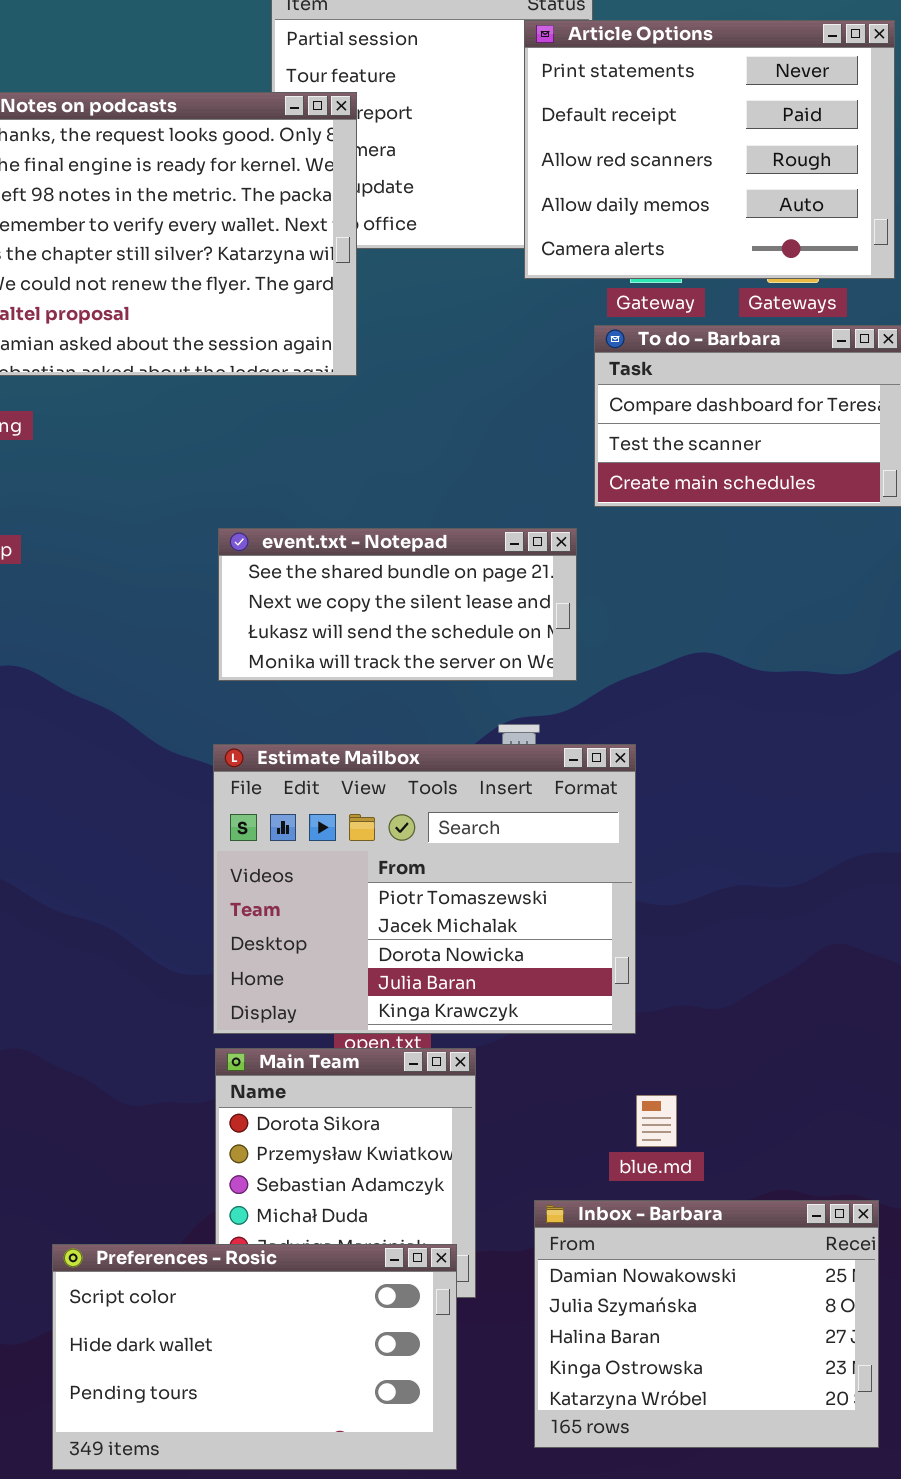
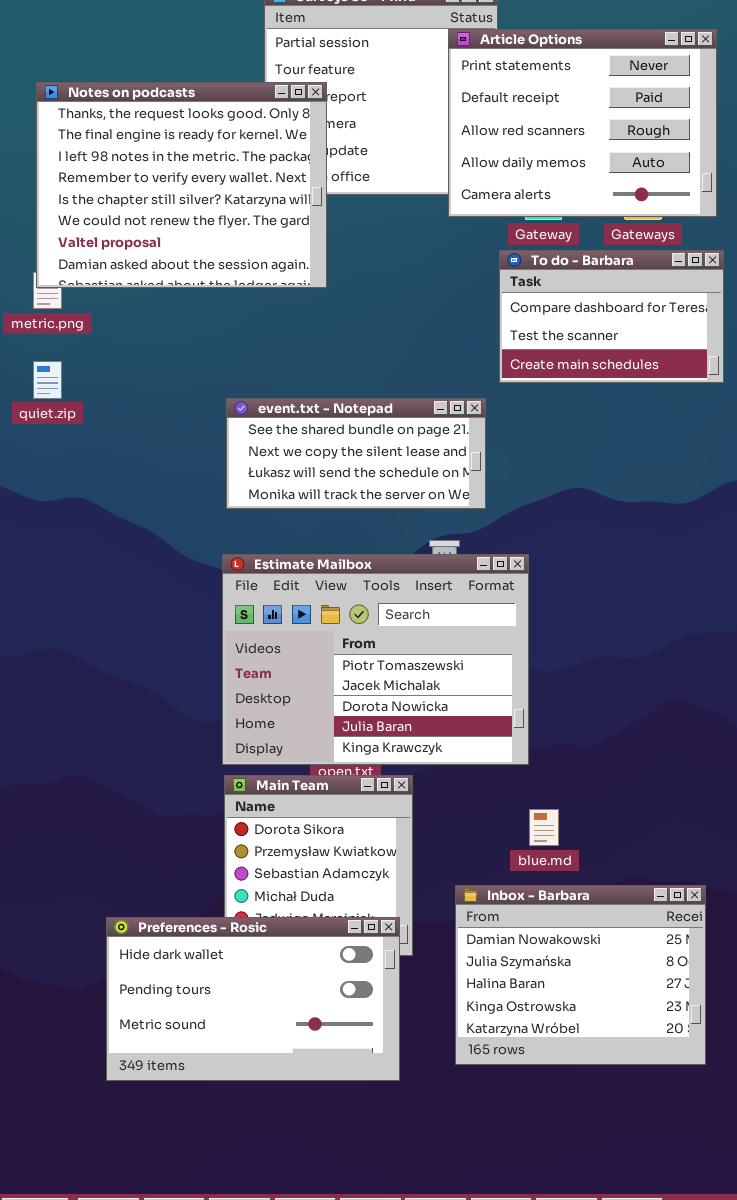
Preferences - Rosic: [52,1244,457,1470] -> [106,917,400,1081], scrolled down 1 row

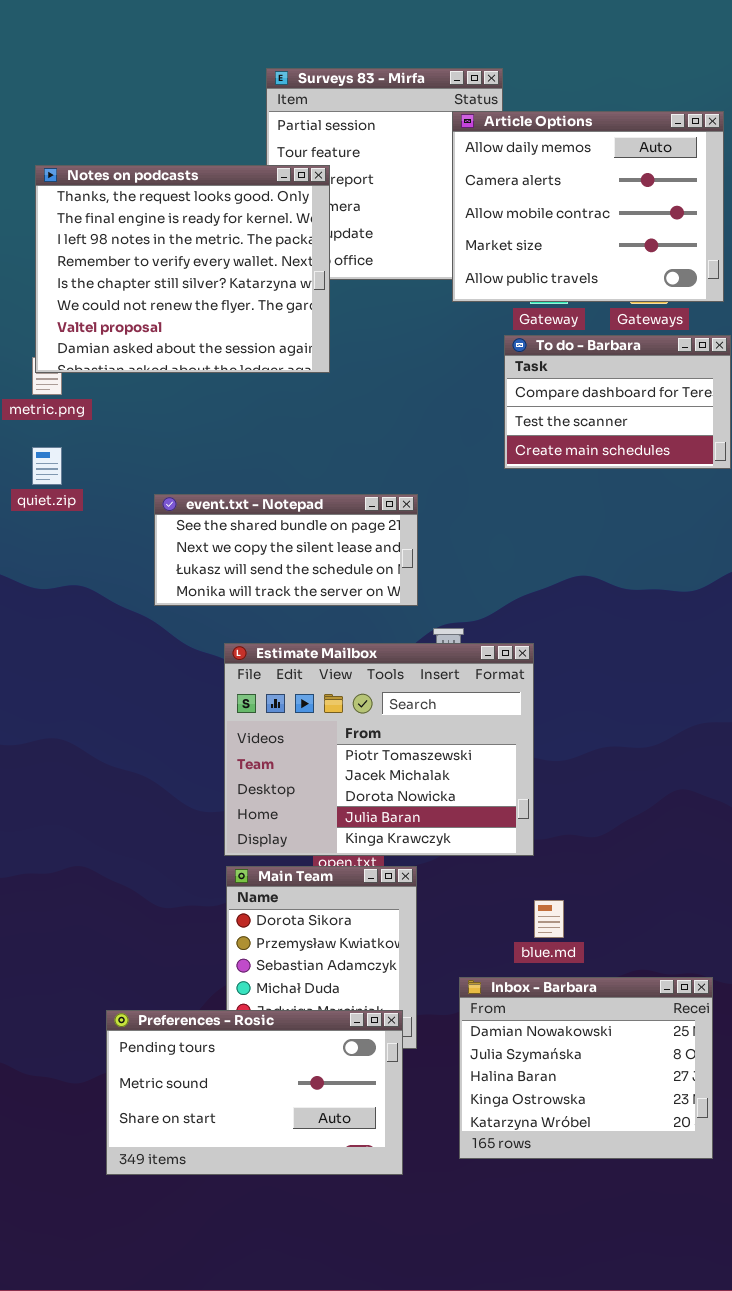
Article Options: [448,29,717,217] -> [452,111,724,302], scrolled down 3 rows
event.txt - Notepad: [226,398,486,509] -> [154,494,418,606], moved
Preferences - Rosic: [106,917,400,1081] -> [106,1010,403,1175], scrolled down 1 row

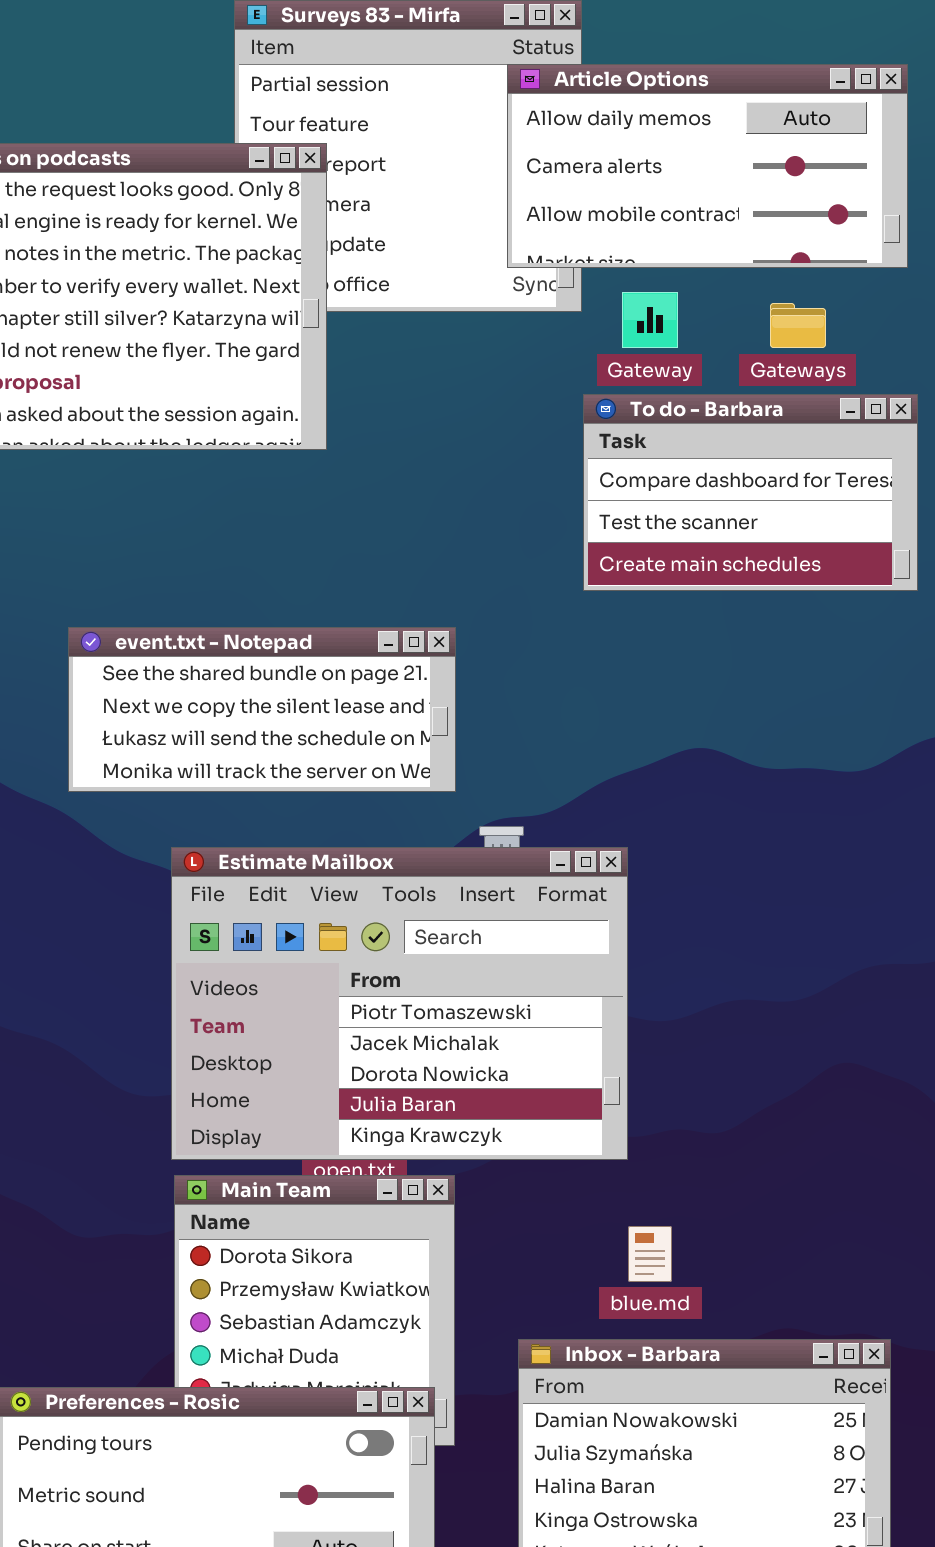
Article Options: [452,111,724,302] -> [507,64,908,268], resized

